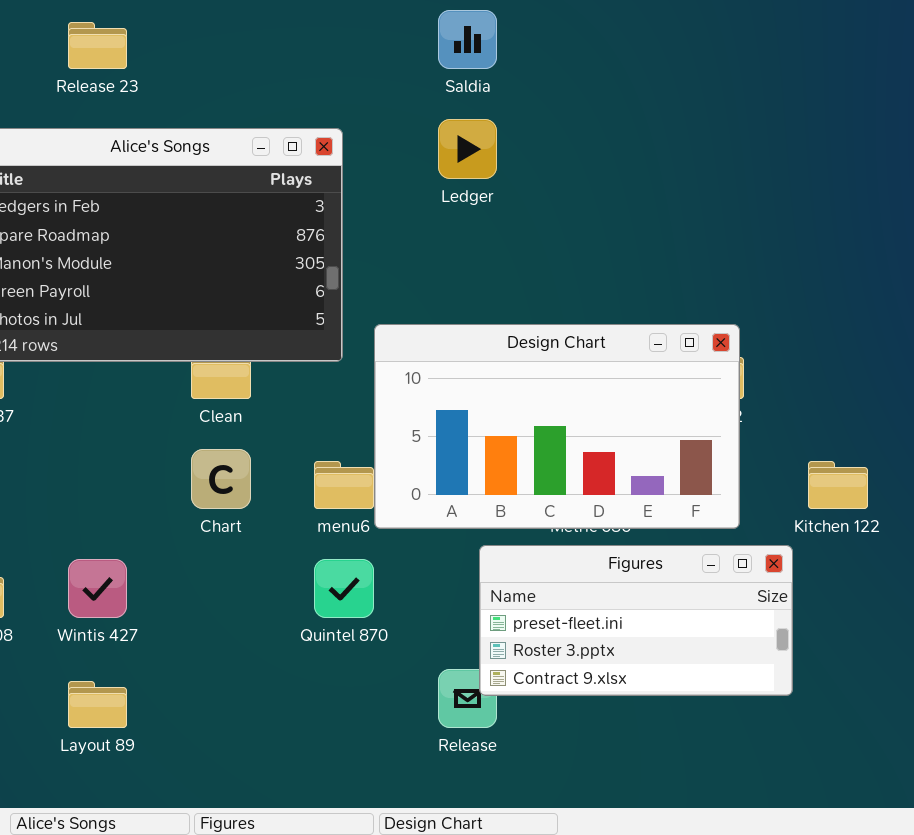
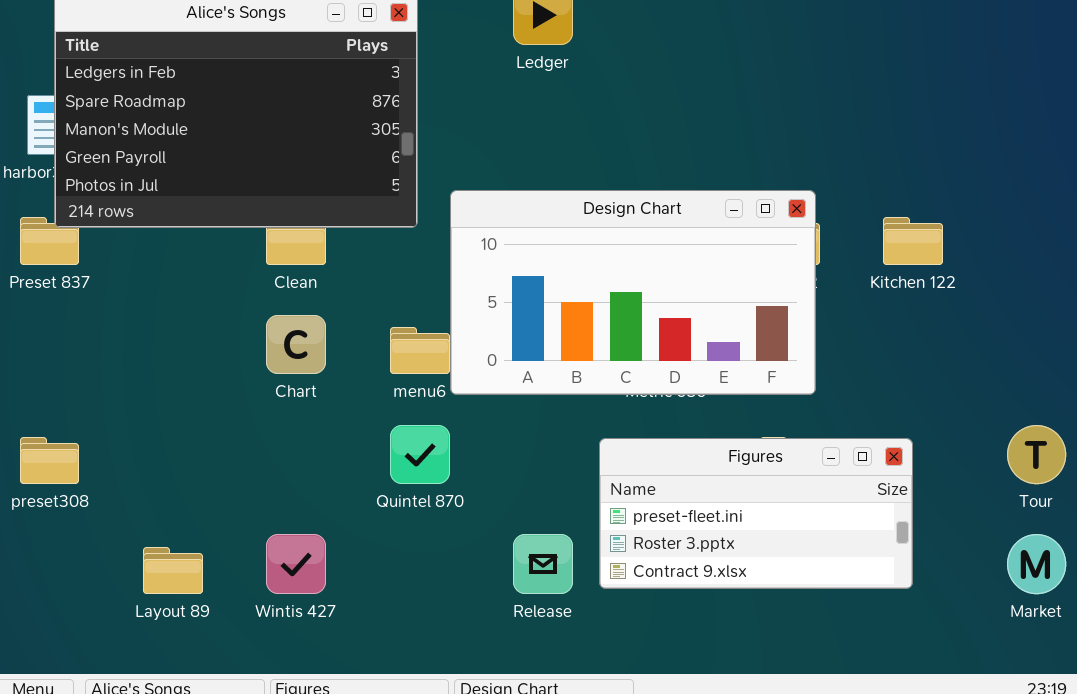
Kitchen 122: [808,461,868,509] -> [883,217,943,265], moved
Figures: [479,545,793,696] -> [599,438,913,589], moved
Wintis 427: [68,559,127,618] -> [266,534,326,594], moved

